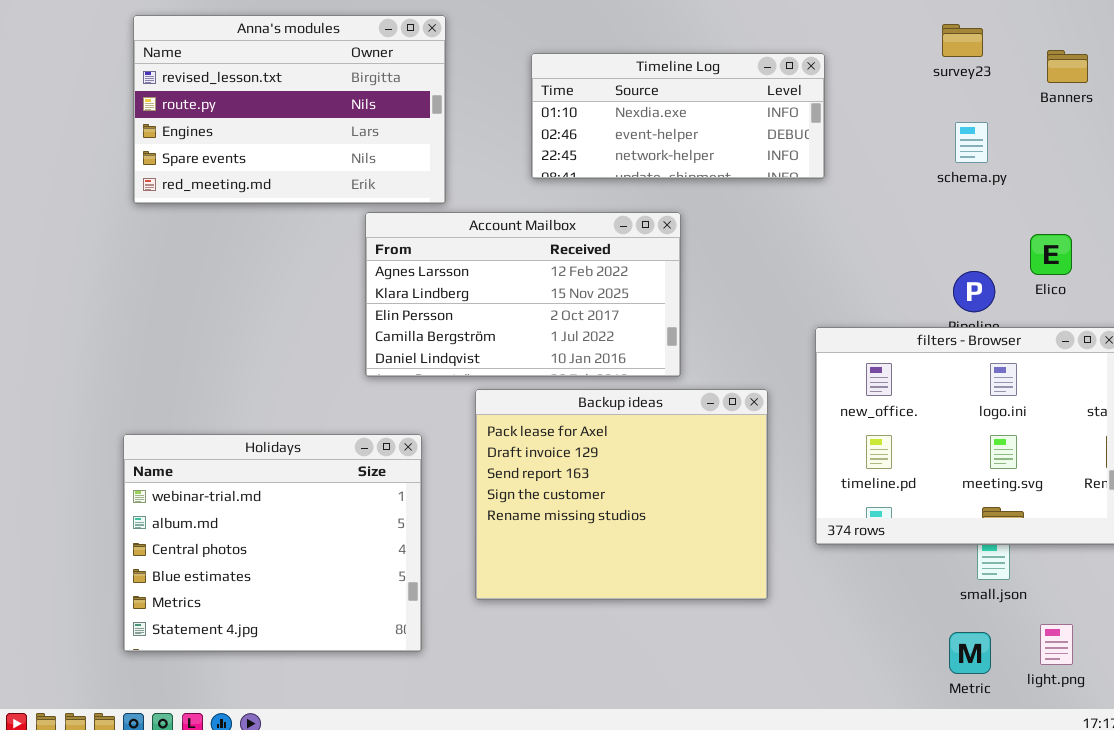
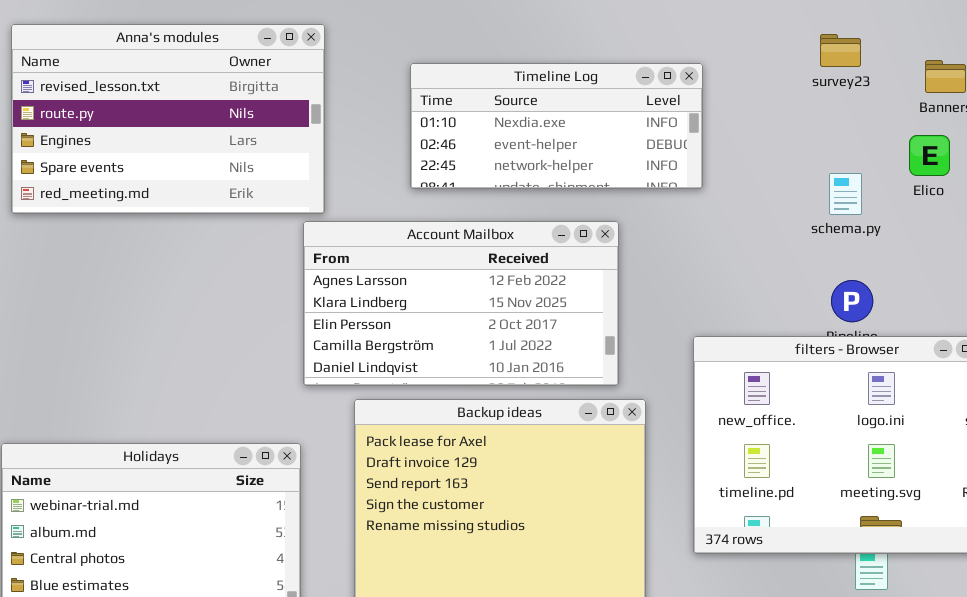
schema.py: [955,122,988,163] -> [829,173,862,215], moved
Account Mailbox: [365,212,681,377] -> [303,221,619,386], moved
Elico: [1030,234,1072,275] -> [909,135,950,176], moved

